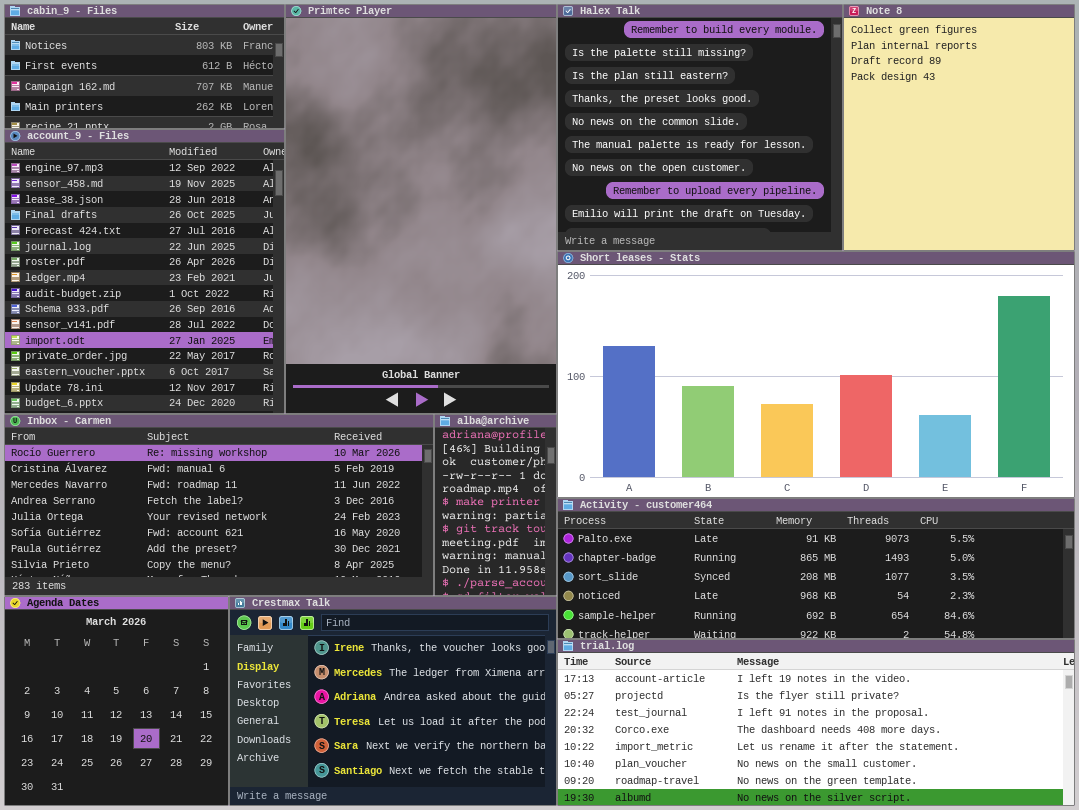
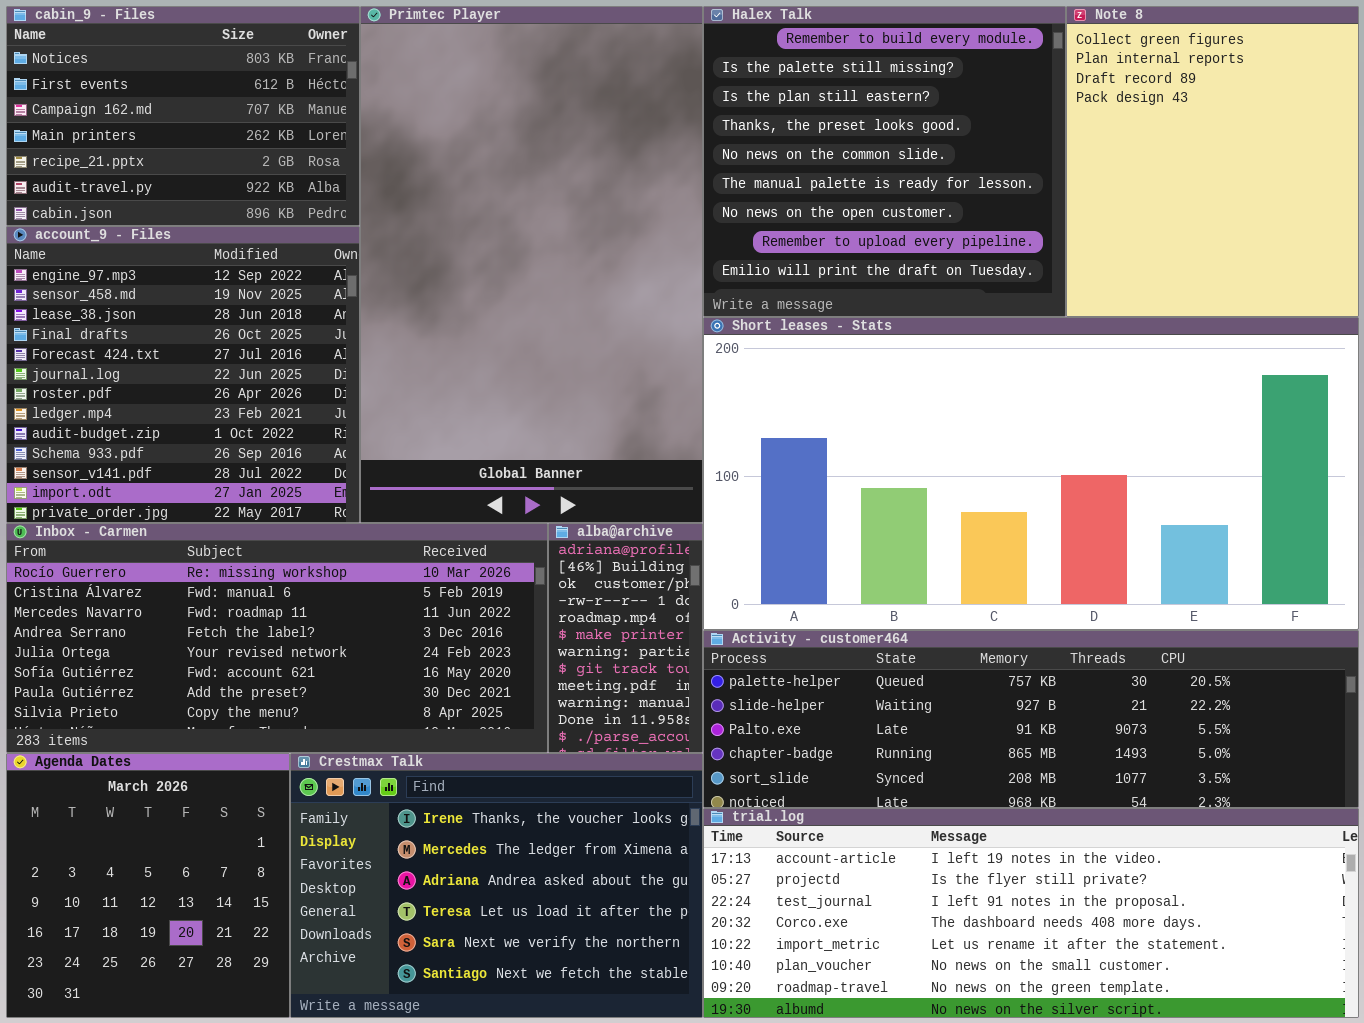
cabin_9 - Files: [4,4,285,129] -> [6,6,360,226], resized
account_9 - Files: [4,129,285,414] -> [6,226,360,523], resized
Activity - customer464: [557,498,1075,639] -> [703,630,1359,808], scrolled up 2 rows

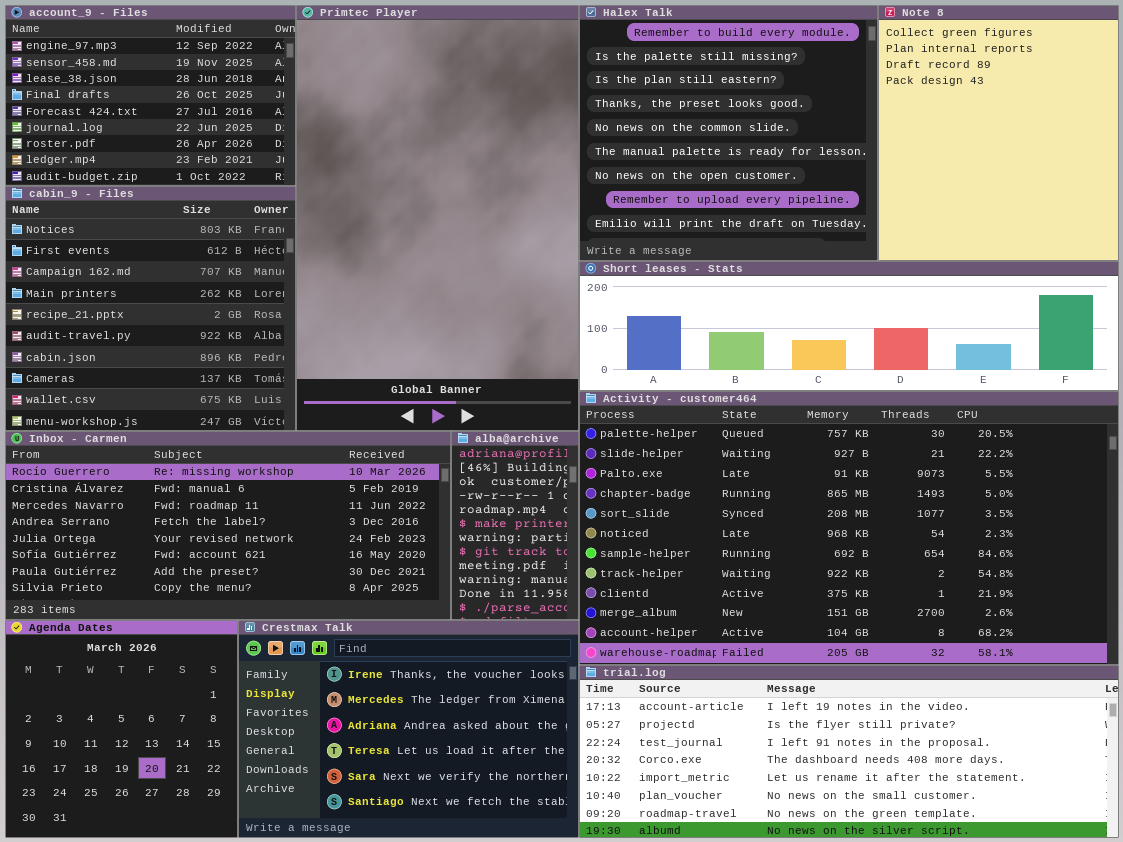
cabin_9 - Files: [6,6,360,226] -> [5,186,296,431], moved, resized
account_9 - Files: [6,226,360,523] -> [5,5,296,186], moved, resized
Short leases - Stats: [703,317,1359,630] -> [579,261,1119,391], resized
Activity - customer464: [703,630,1359,808] -> [579,391,1119,665], resized

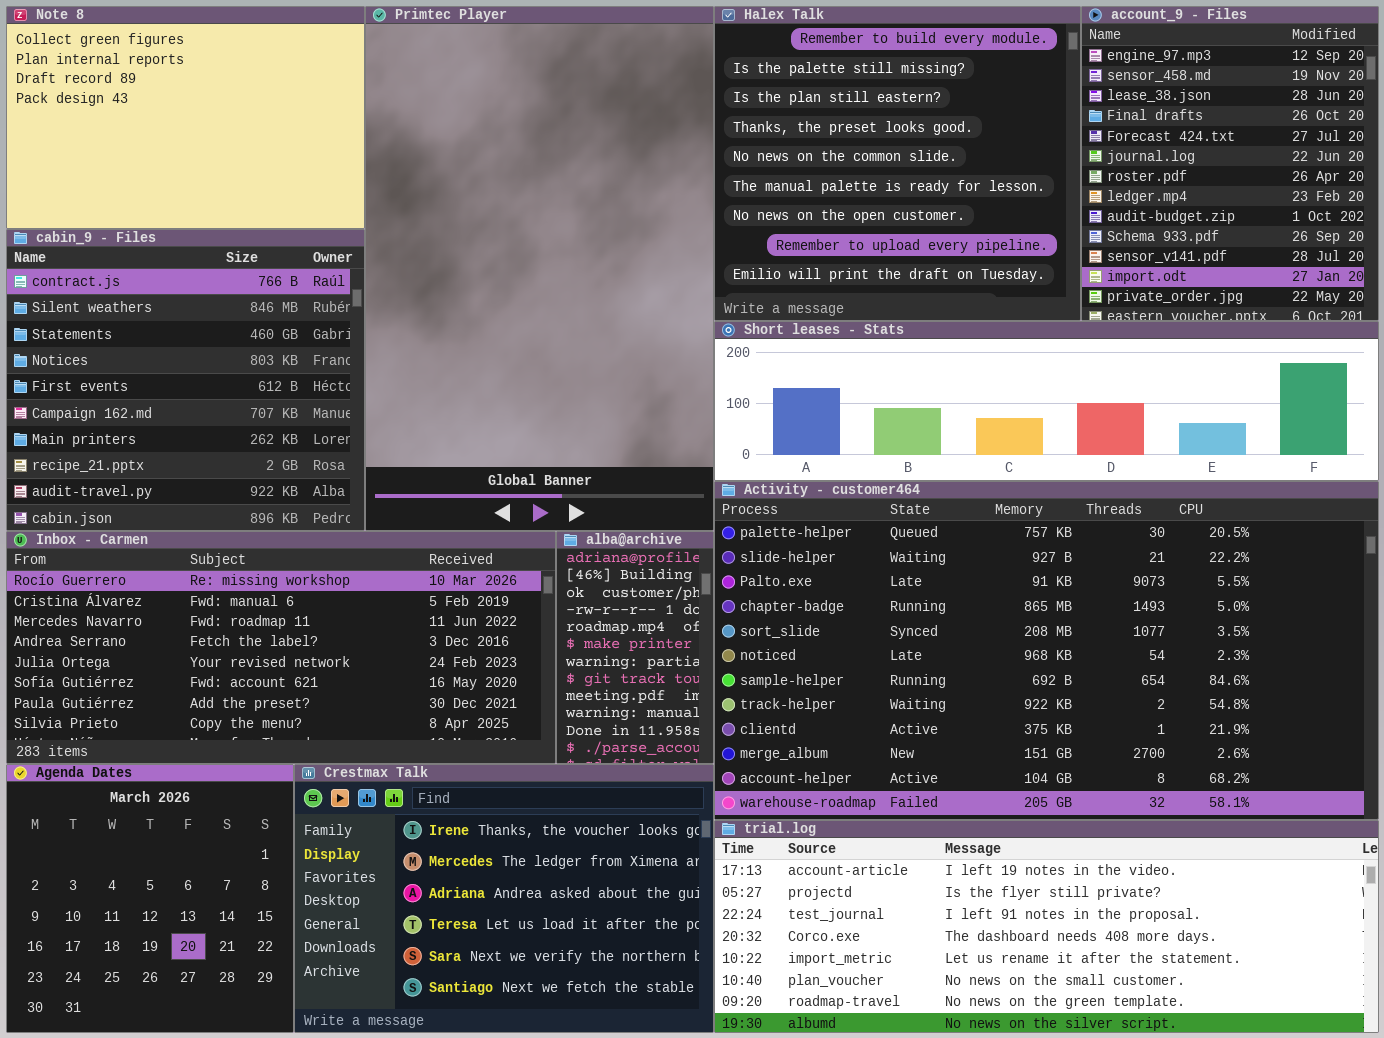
account_9 - Files: [5,5,296,186] -> [1081,6,1379,321], moved, resized
Note 8: [878,5,1119,261] -> [6,6,365,229], moved, resized
cabin_9 - Files: [5,186,296,431] -> [6,229,365,531], scrolled up 3 rows

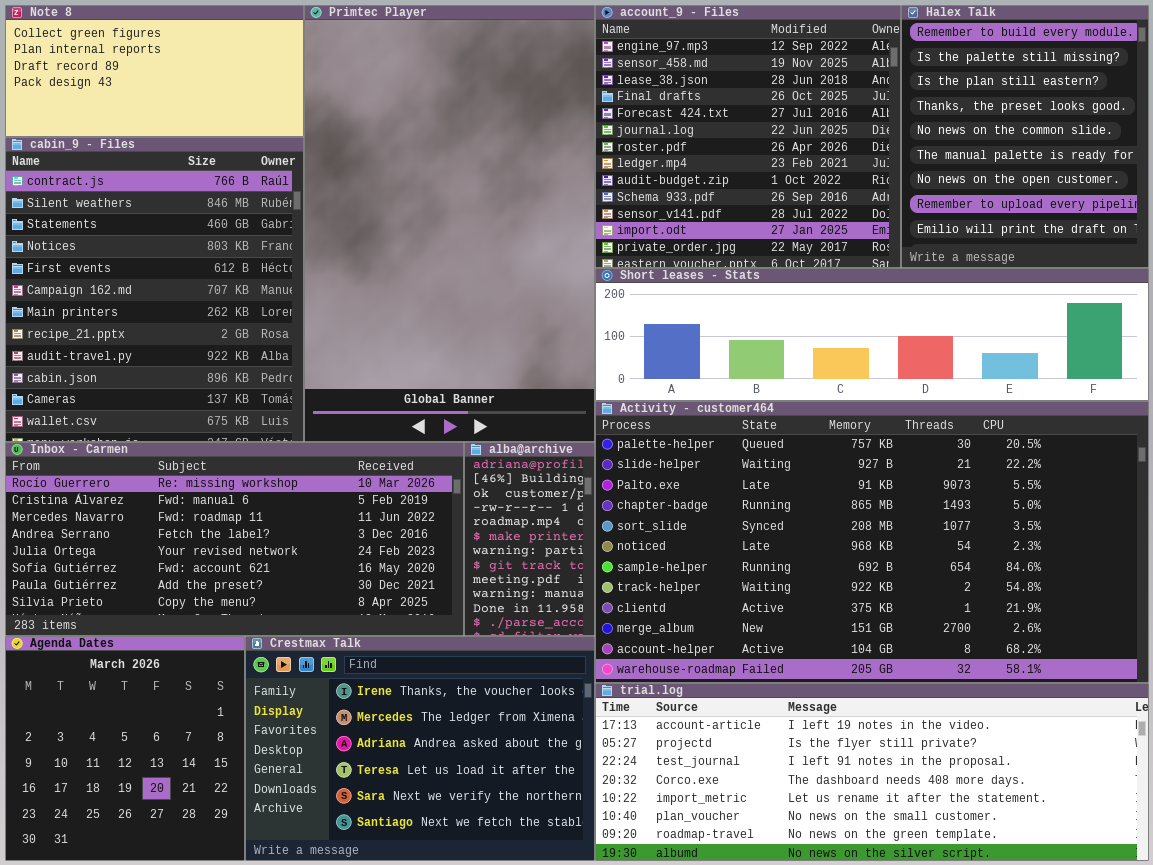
Note 8: [6,6,365,229] -> [5,5,304,137], resized
Halex Talk: [714,6,1081,321] -> [901,5,1149,268], moved, resized
account_9 - Files: [1081,6,1379,321] -> [595,5,901,268], moved, resized
cabin_9 - Files: [6,229,365,531] -> [5,137,304,442], resized

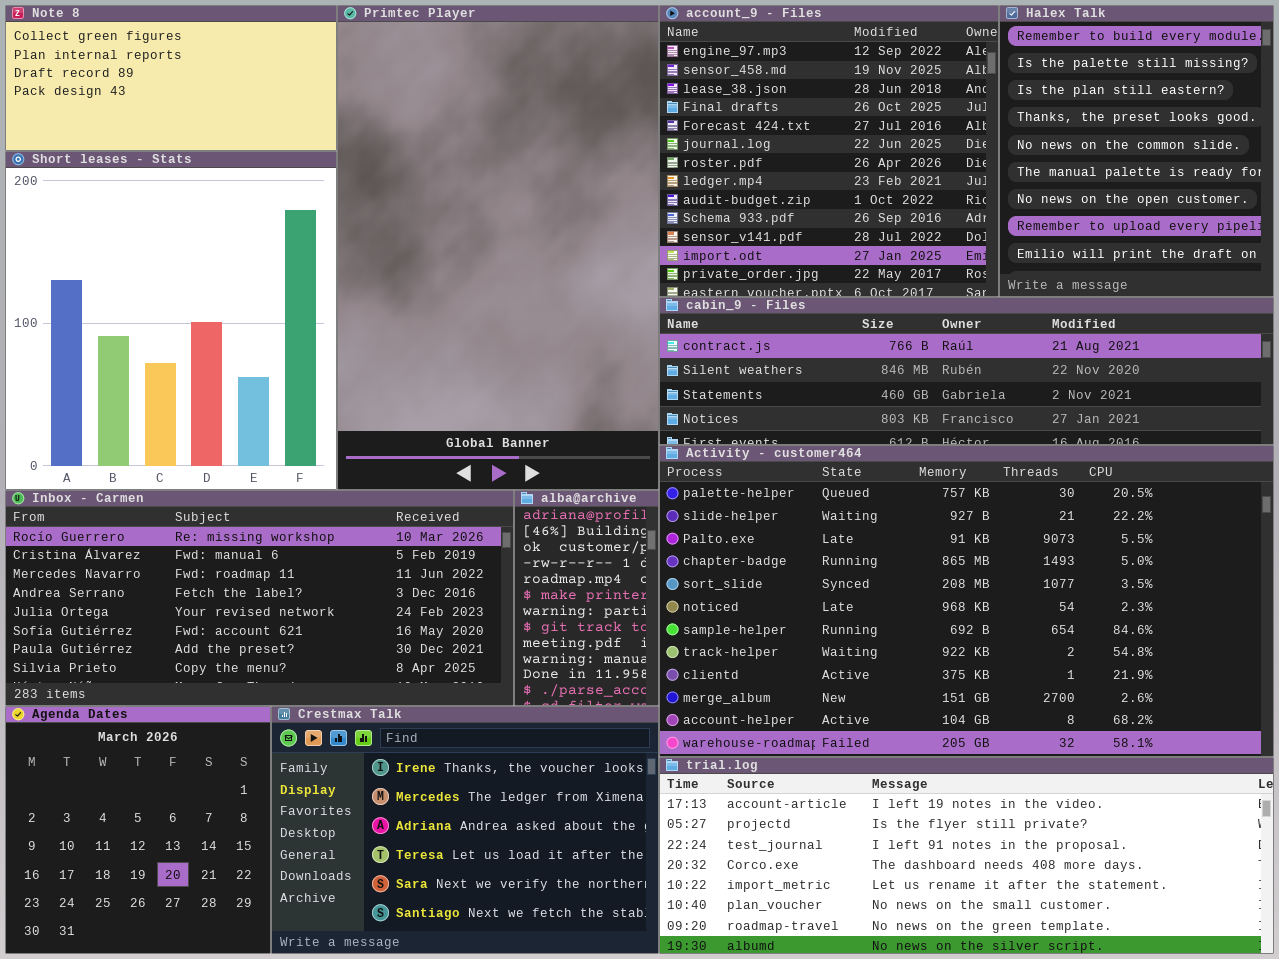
cabin_9 - Files: [5,137,304,442] -> [659,297,1274,445], moved, resized
Short leases - Stats: [595,268,1149,401] -> [5,151,337,490], moved, resized

